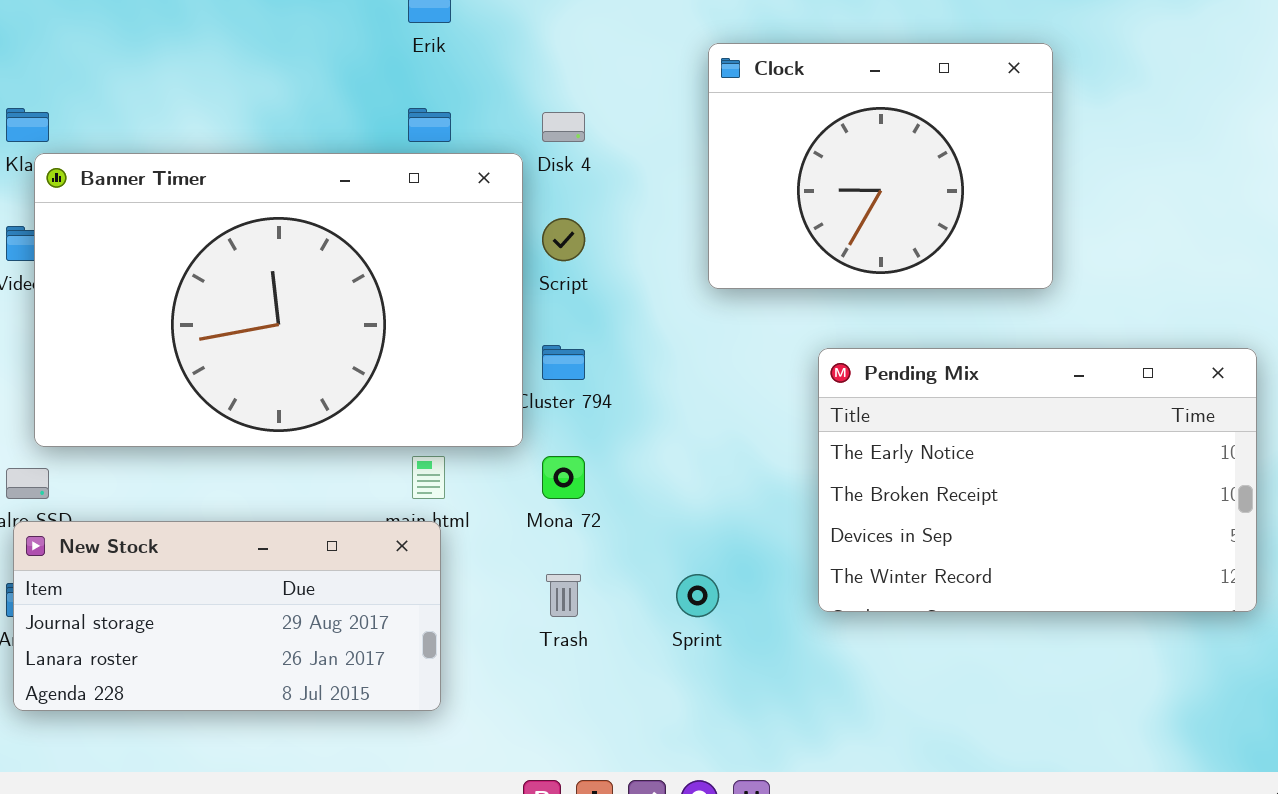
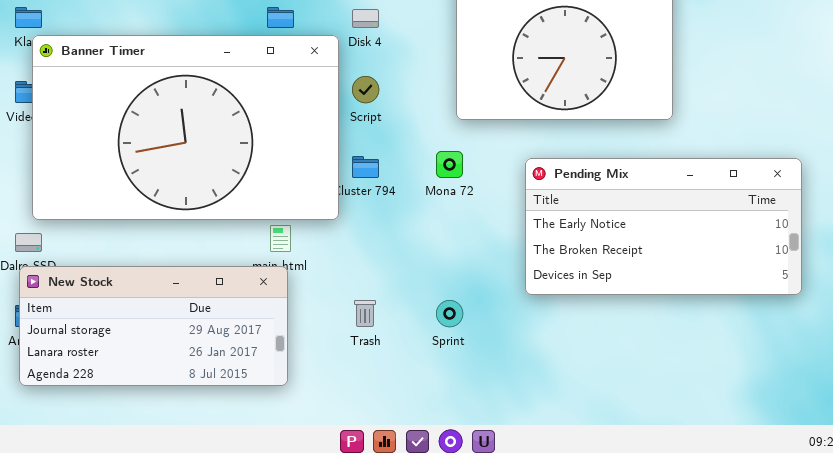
Pending Mix: [818,348,1257,612] -> [525,158,802,295], resized
Mona 72: [542,456,585,499] -> [436,151,463,178], moved

